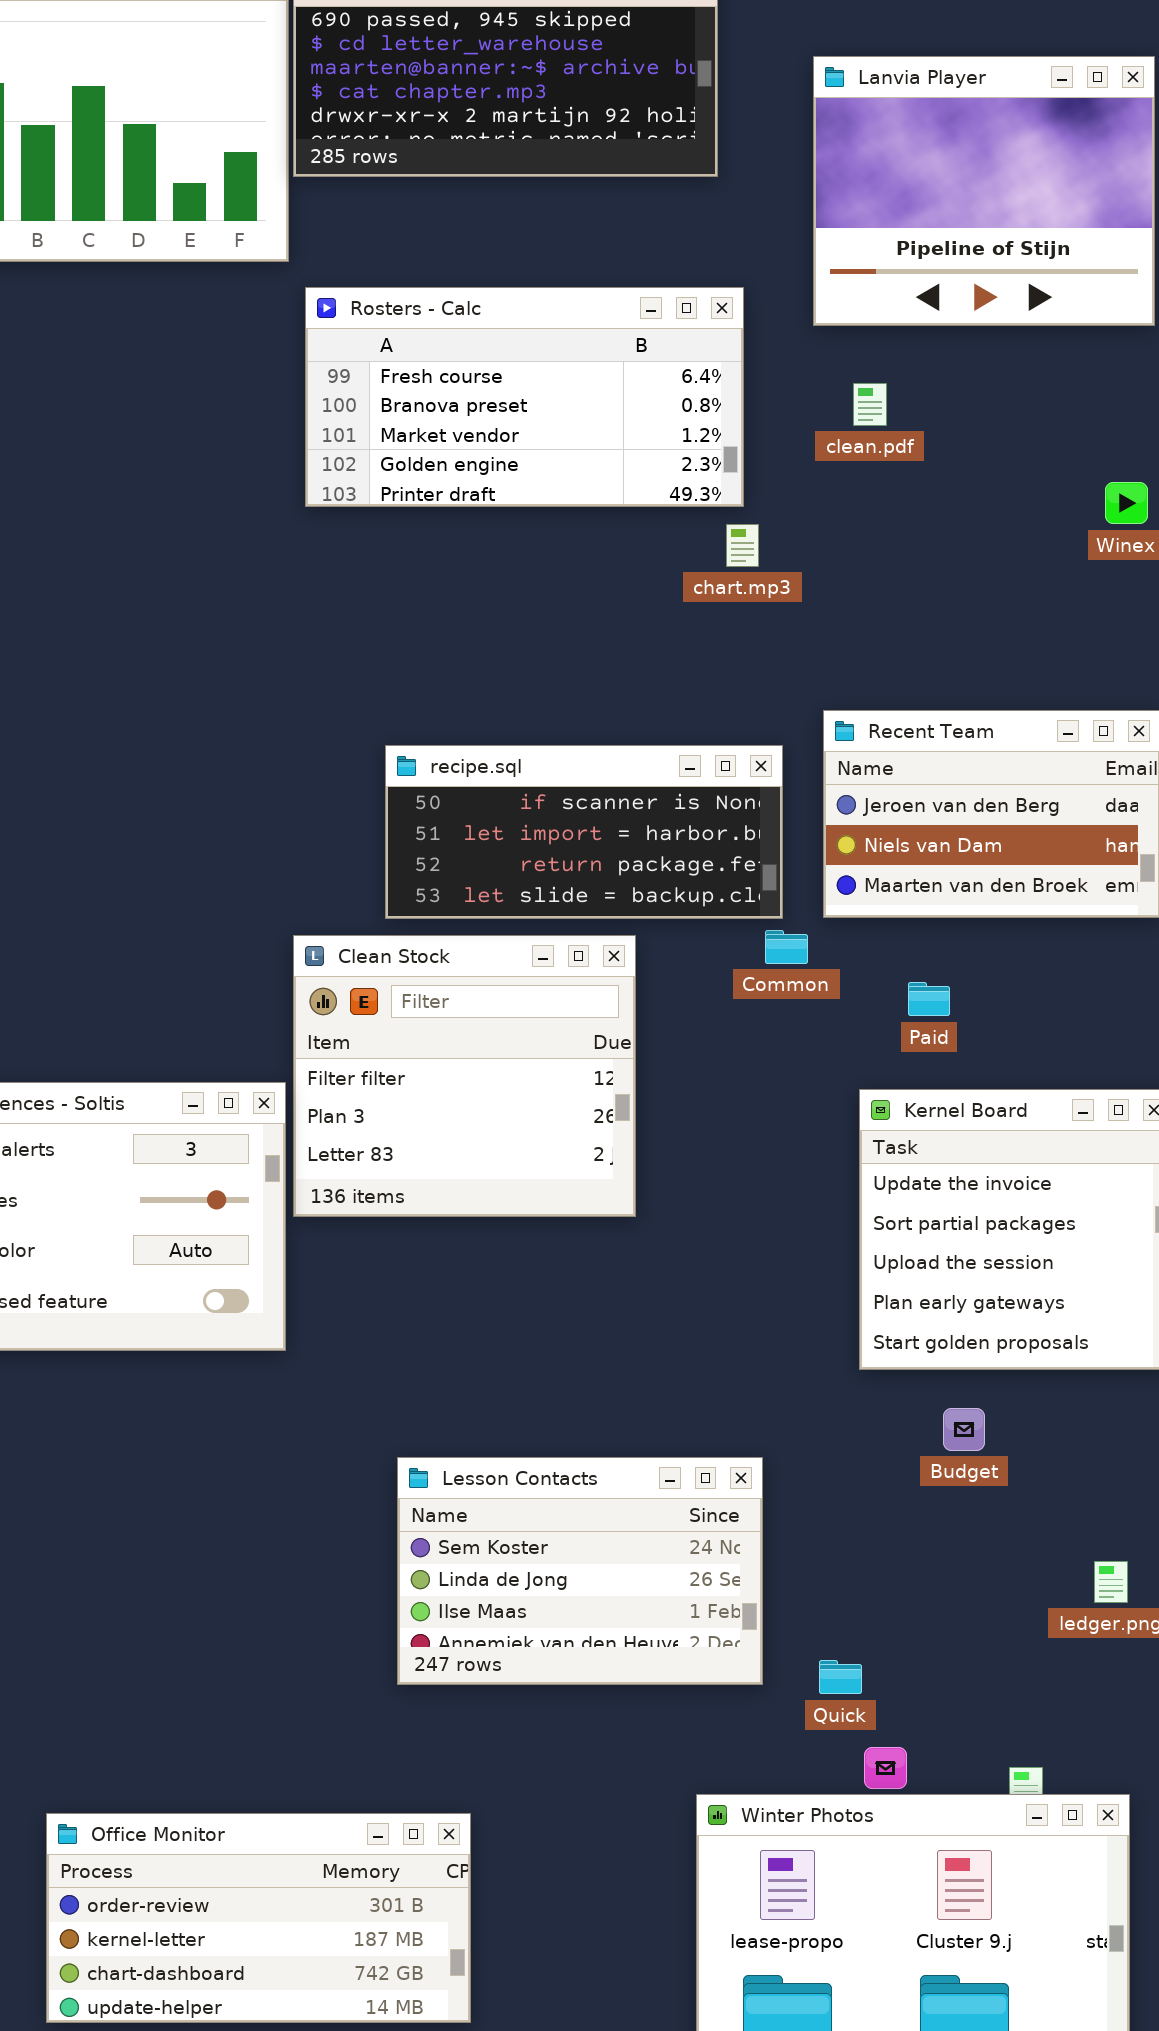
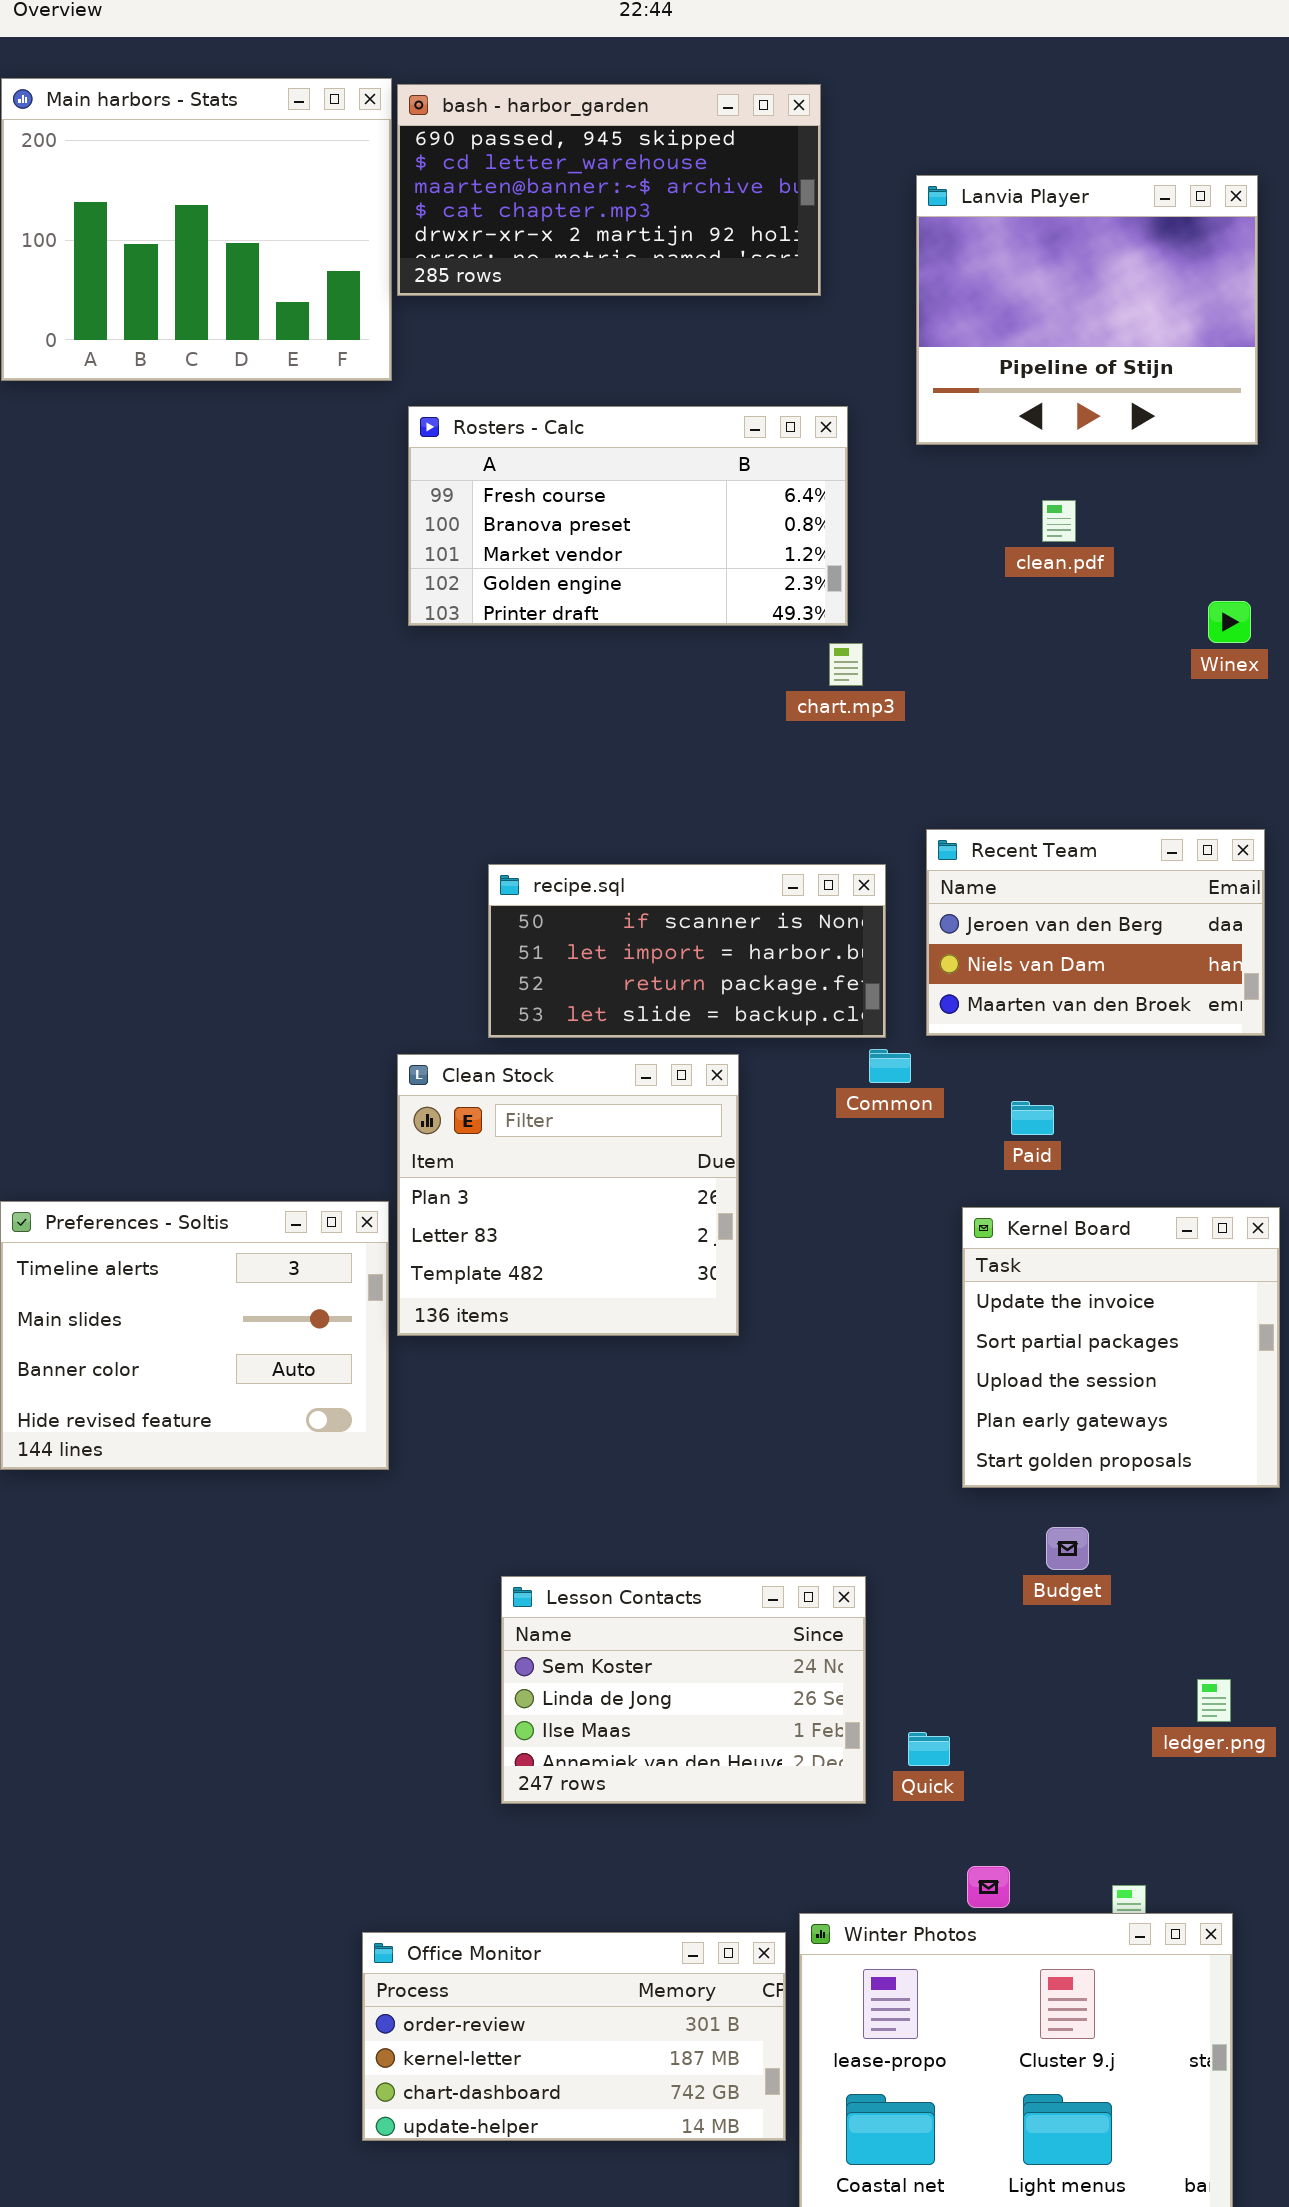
clean.pdf: [853,383,887,426] -> [1042,500,1076,542], moved
Clean Stock: [293,935,636,1217] -> [397,1054,739,1336], scrolled down 1 row
Quick: [819,1660,862,1694] -> [908,1732,950,1766], moved
Office Monitor: [46,1813,471,2023] -> [362,1932,786,2141], moved

